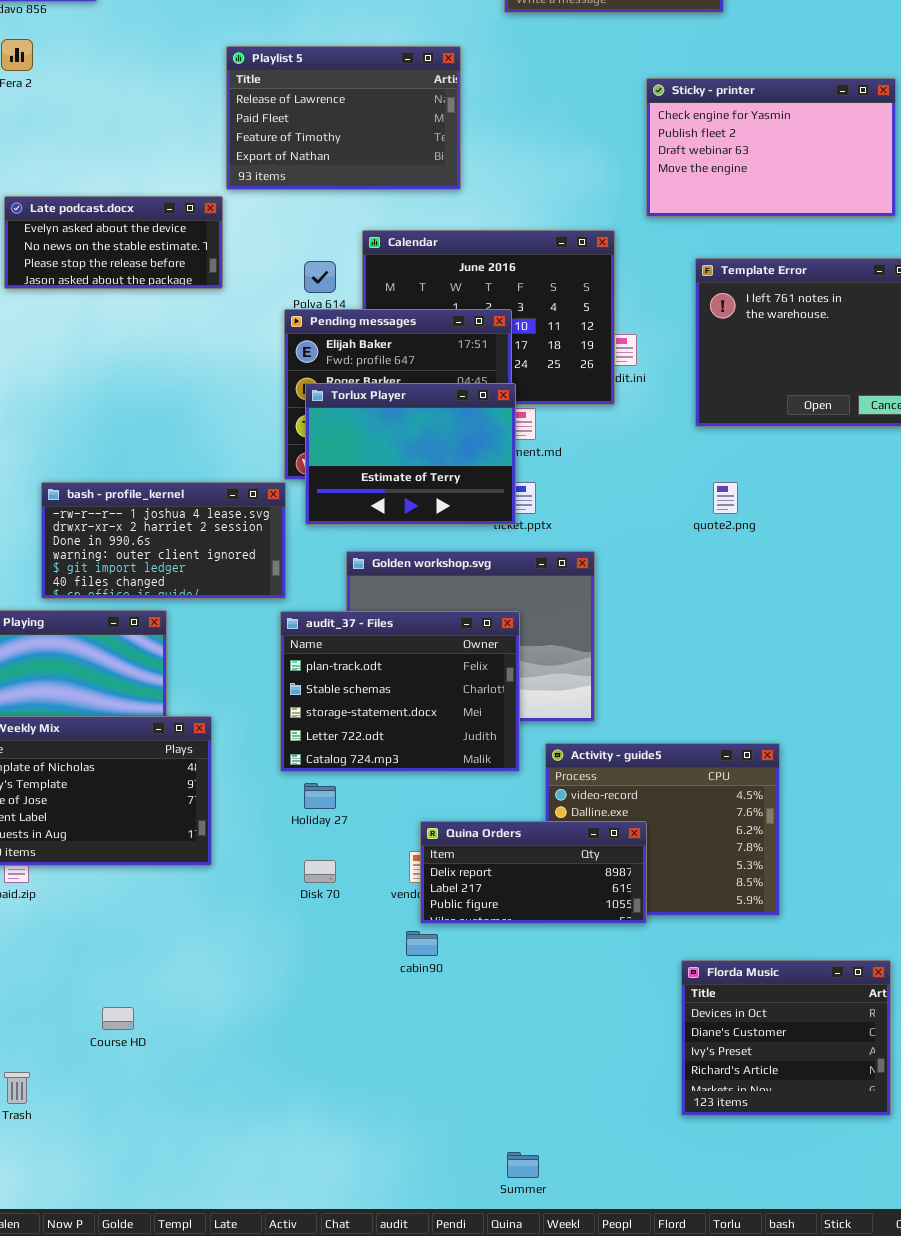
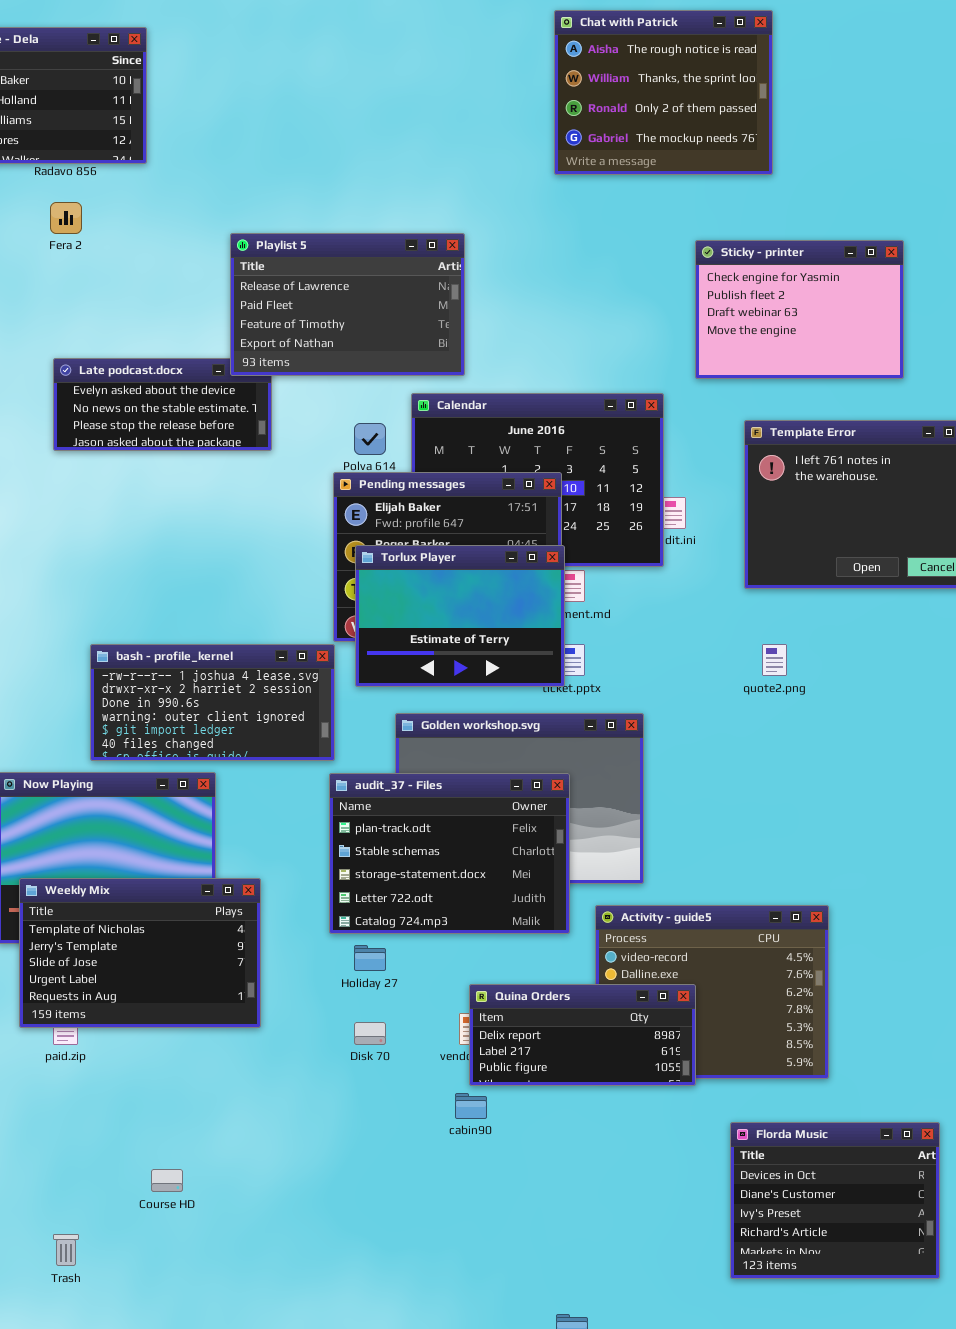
Playlist 5: [226,46,461,190] -> [230,233,465,376], moved
Sticky - printer: [646,78,896,217] -> [695,240,904,379], resized

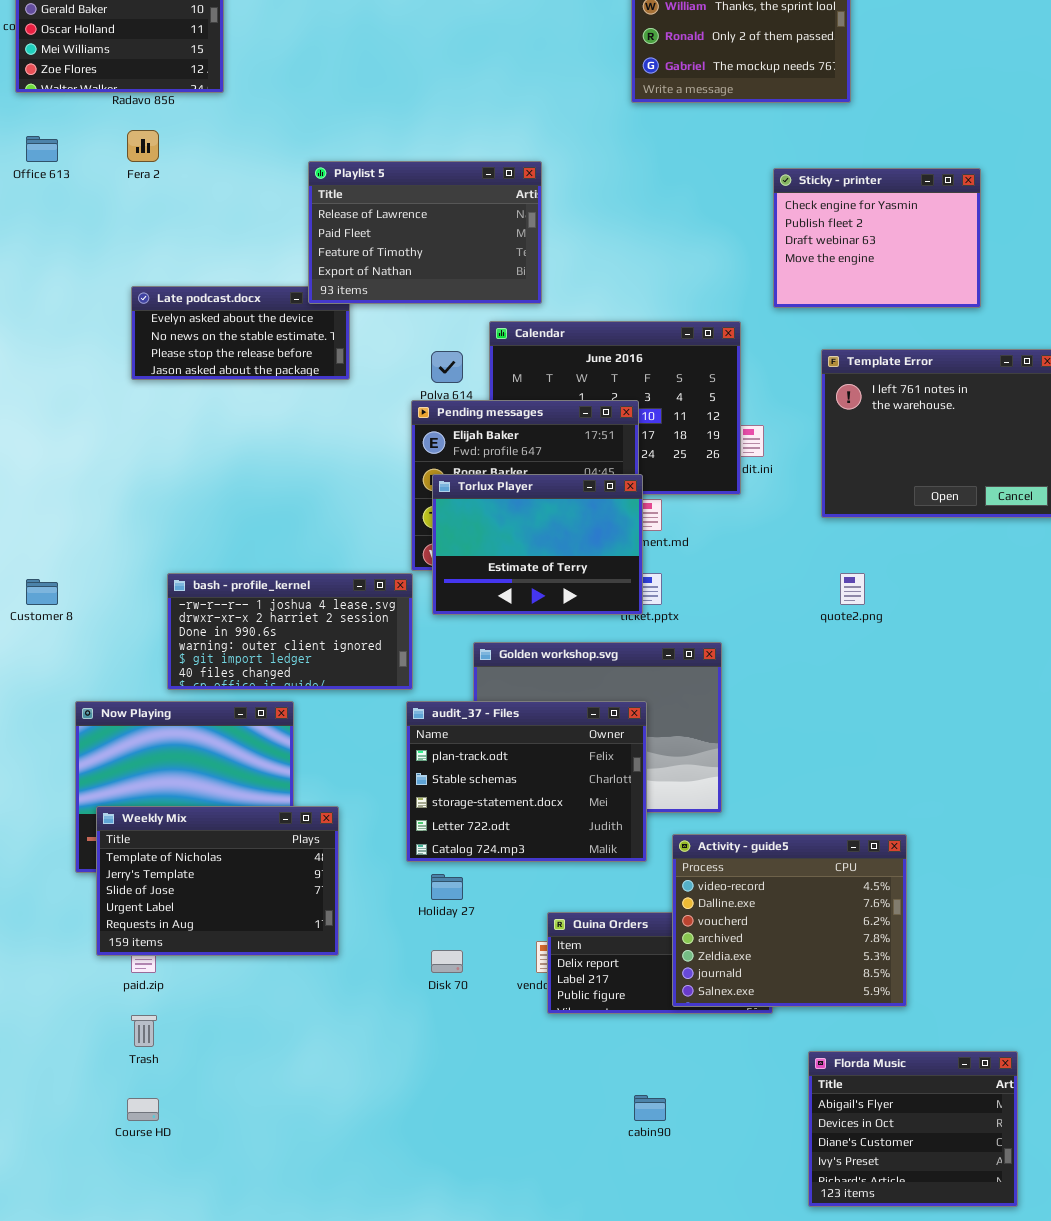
Activity - guide5: [595,905,829,1079] -> [672,834,907,1007], raised
cabin90: [455,1093,487,1119] -> [634,1095,666,1121], moved
Florda Music: [730,1122,940,1279] -> [808,1051,1018,1207], scrolled up 1 row
Course HD: [151,1169,183,1192] -> [127,1098,159,1121], moved
Trash: [53,1234,79,1266] -> [131,1015,157,1047], moved

